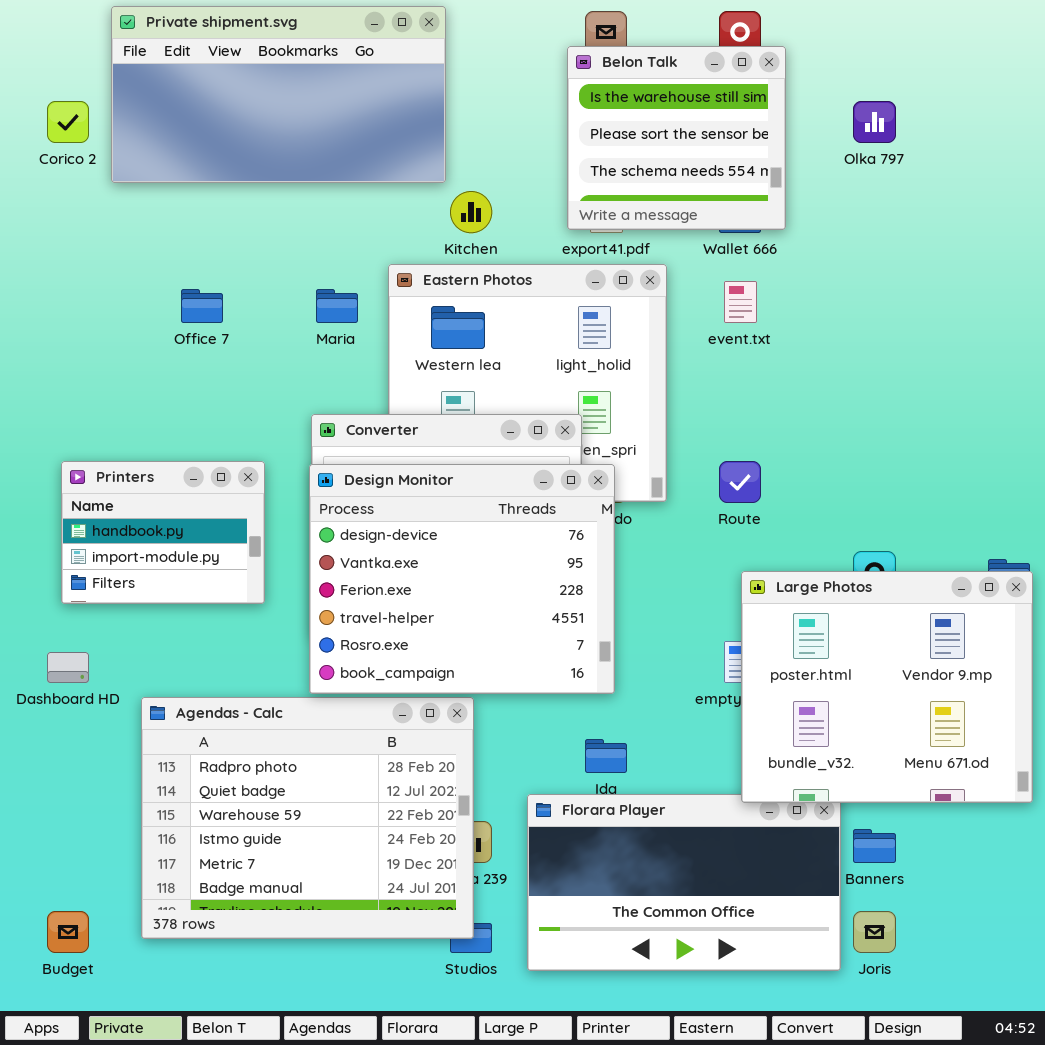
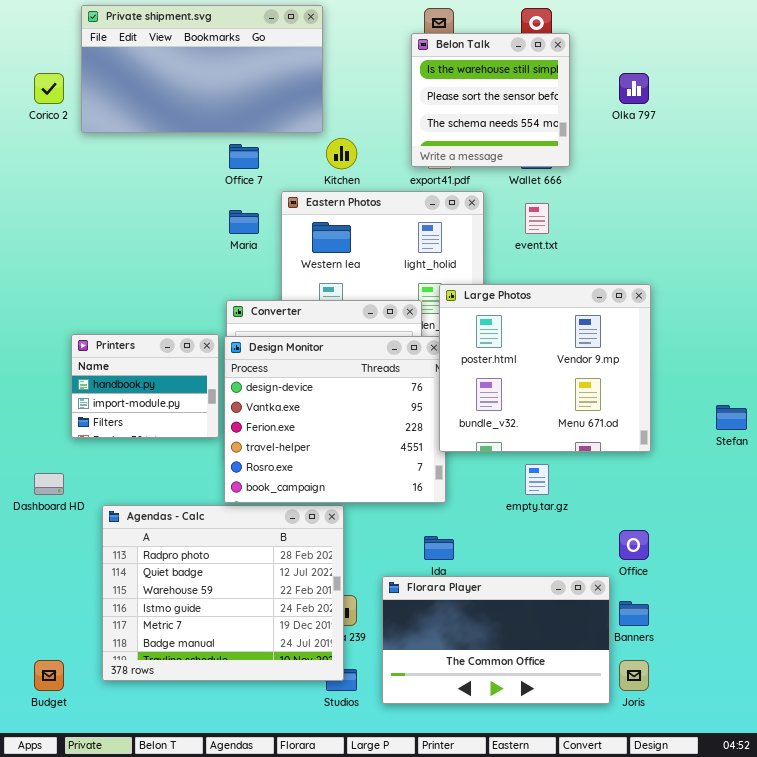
Office 7: [181,289,223,323] -> [229,144,259,169], moved
Printers: [61,461,265,604] -> [71,334,219,438], moved
Large Photos: [741,571,1033,803] -> [439,284,651,452], moved

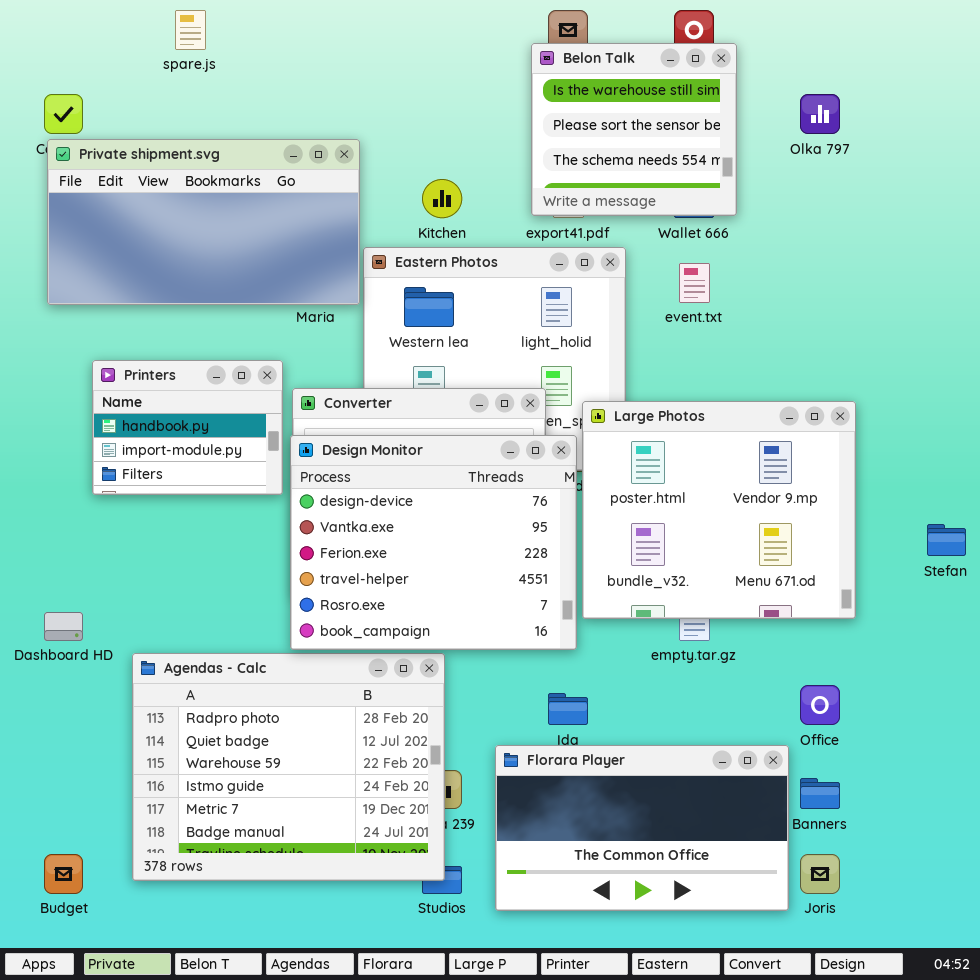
Private shipment.svg: [81,5,323,133] -> [47,139,360,305], moved
Large Photos: [439,284,651,452] -> [582,401,856,619], moved
Printers: [71,334,219,438] -> [92,360,283,495], moved

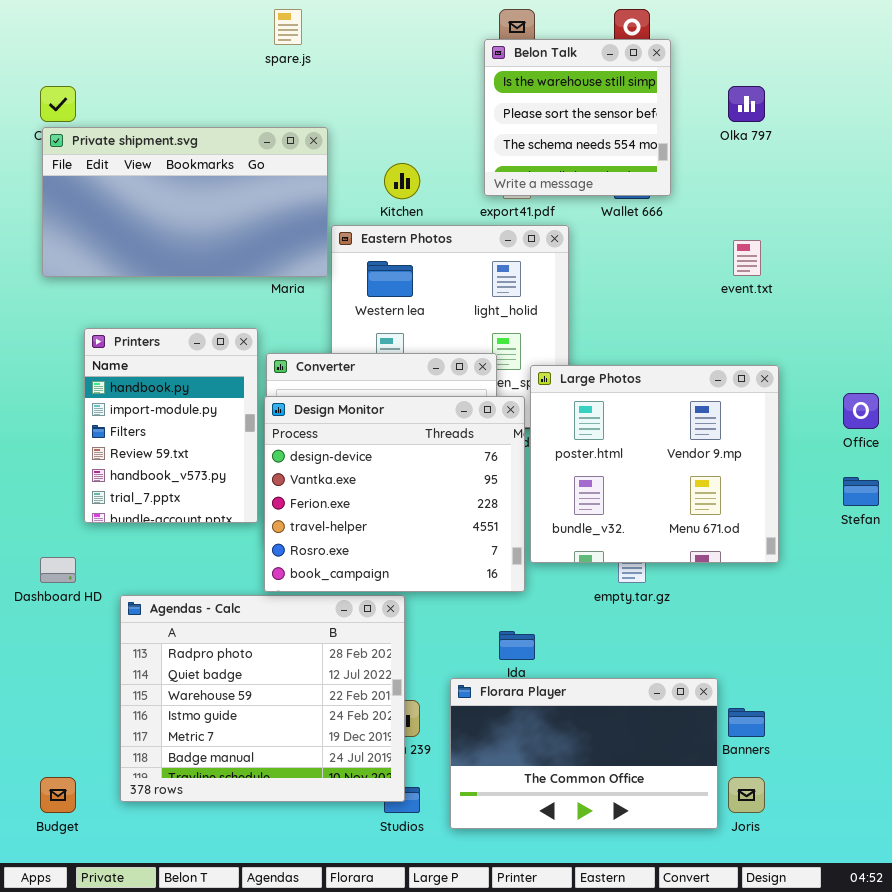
spare.js: [175,10,206,50] -> [274,9,302,45], moved
event.txt: [679,263,710,303] -> [733,240,761,276], moved
Printers: [92,360,283,495] -> [84,328,258,523], resized
Office: [800,685,840,725] -> [843,393,879,429], moved

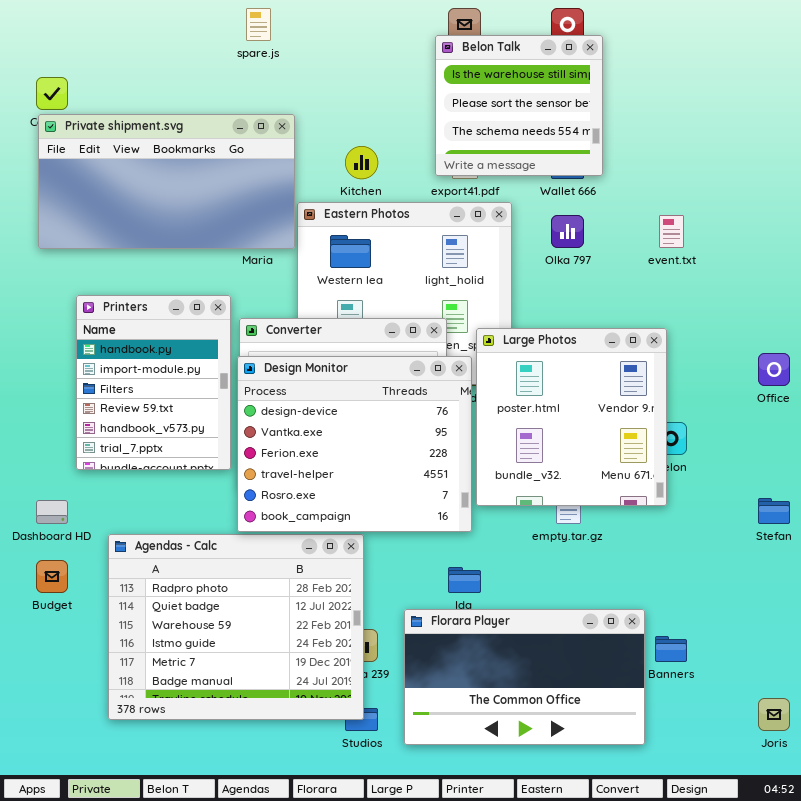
Olka 797: [728,86,765,122] -> [551,215,584,248], moved
Large Photos: [530,365,779,563] -> [476,328,667,506], resized
Stefan: [843,477,879,506] -> [758,498,790,524], moved
Budget: [40,777,76,813] -> [36,560,68,593], moved
Joris: [728,777,765,813] -> [758,698,790,731], moved

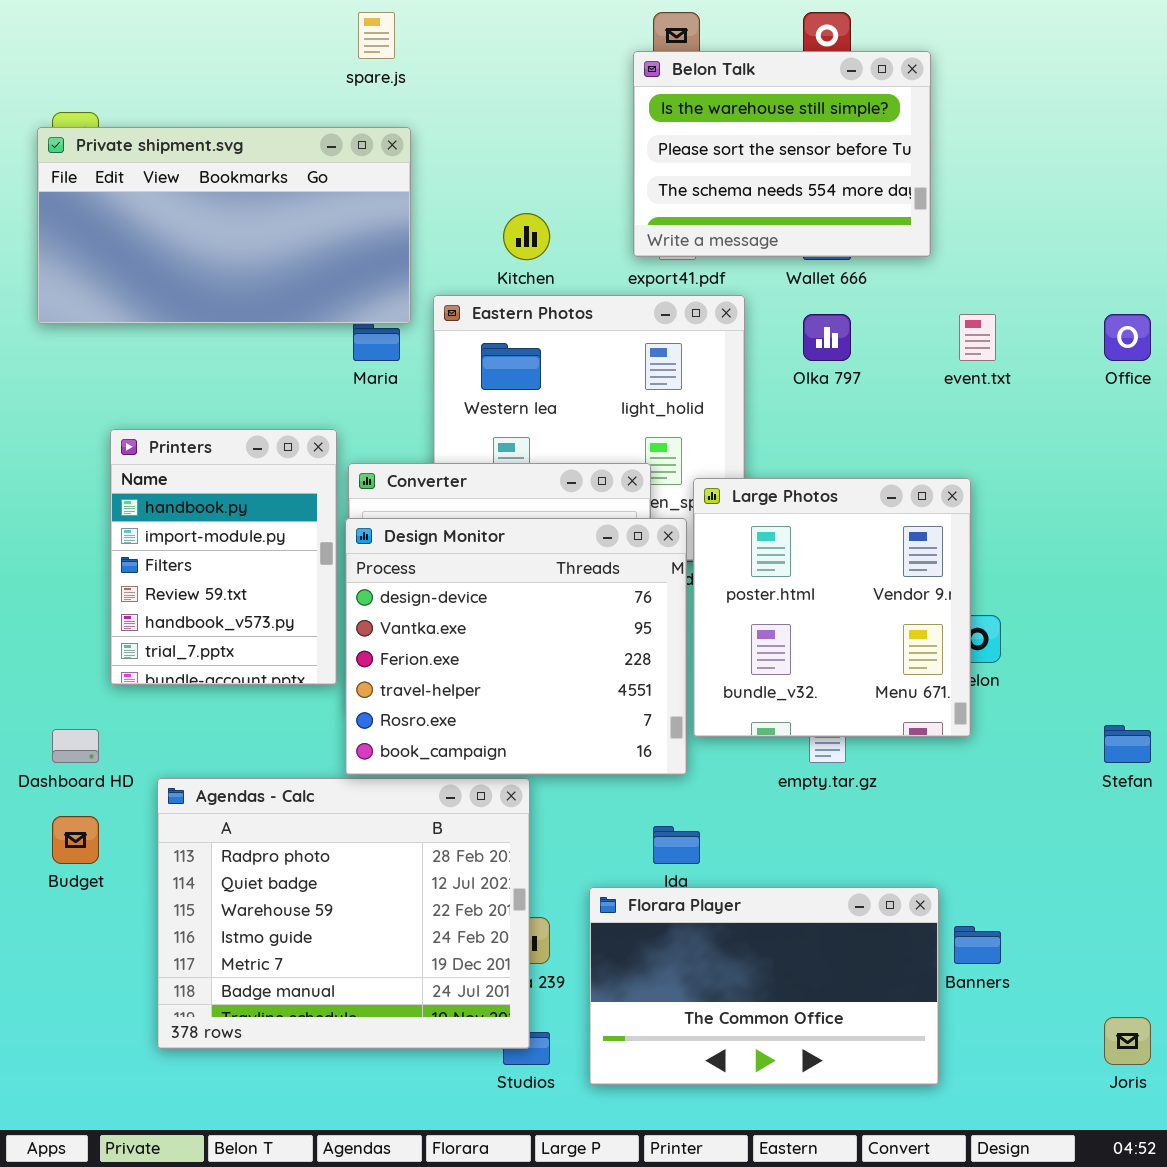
Belon Talk: [435,35,603,176] -> [633,51,931,257], resized
Private shipment.svg: [38,114,295,249] -> [37,127,411,324], moved
Office: [758,353,790,386] -> [1104,314,1151,361], moved

